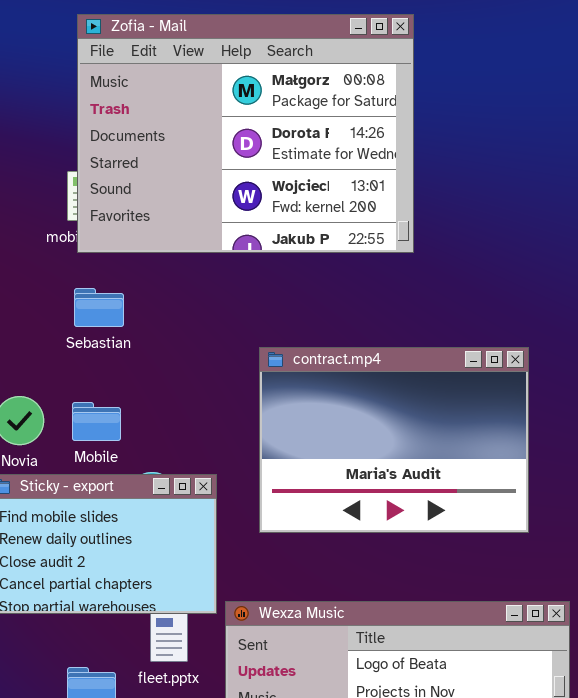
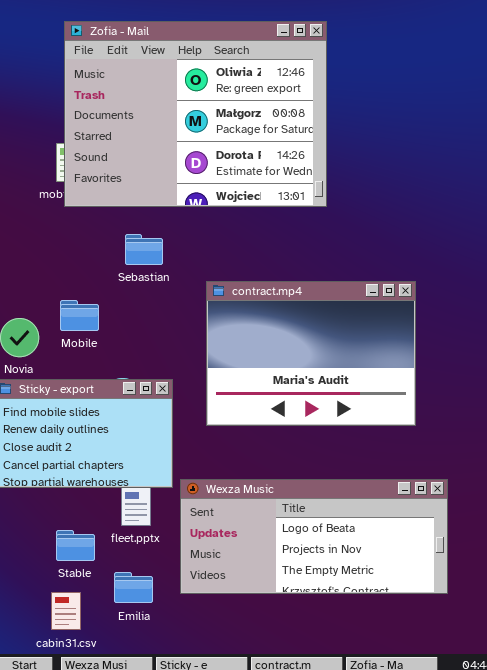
Zofia - Mail: [77,14,414,253] -> [64,21,327,207], scrolled up 1 row
Sebastian: [74,288,124,327] -> [125,234,163,265], moved
Mobile: [72,402,121,441] -> [60,300,99,331], moved

